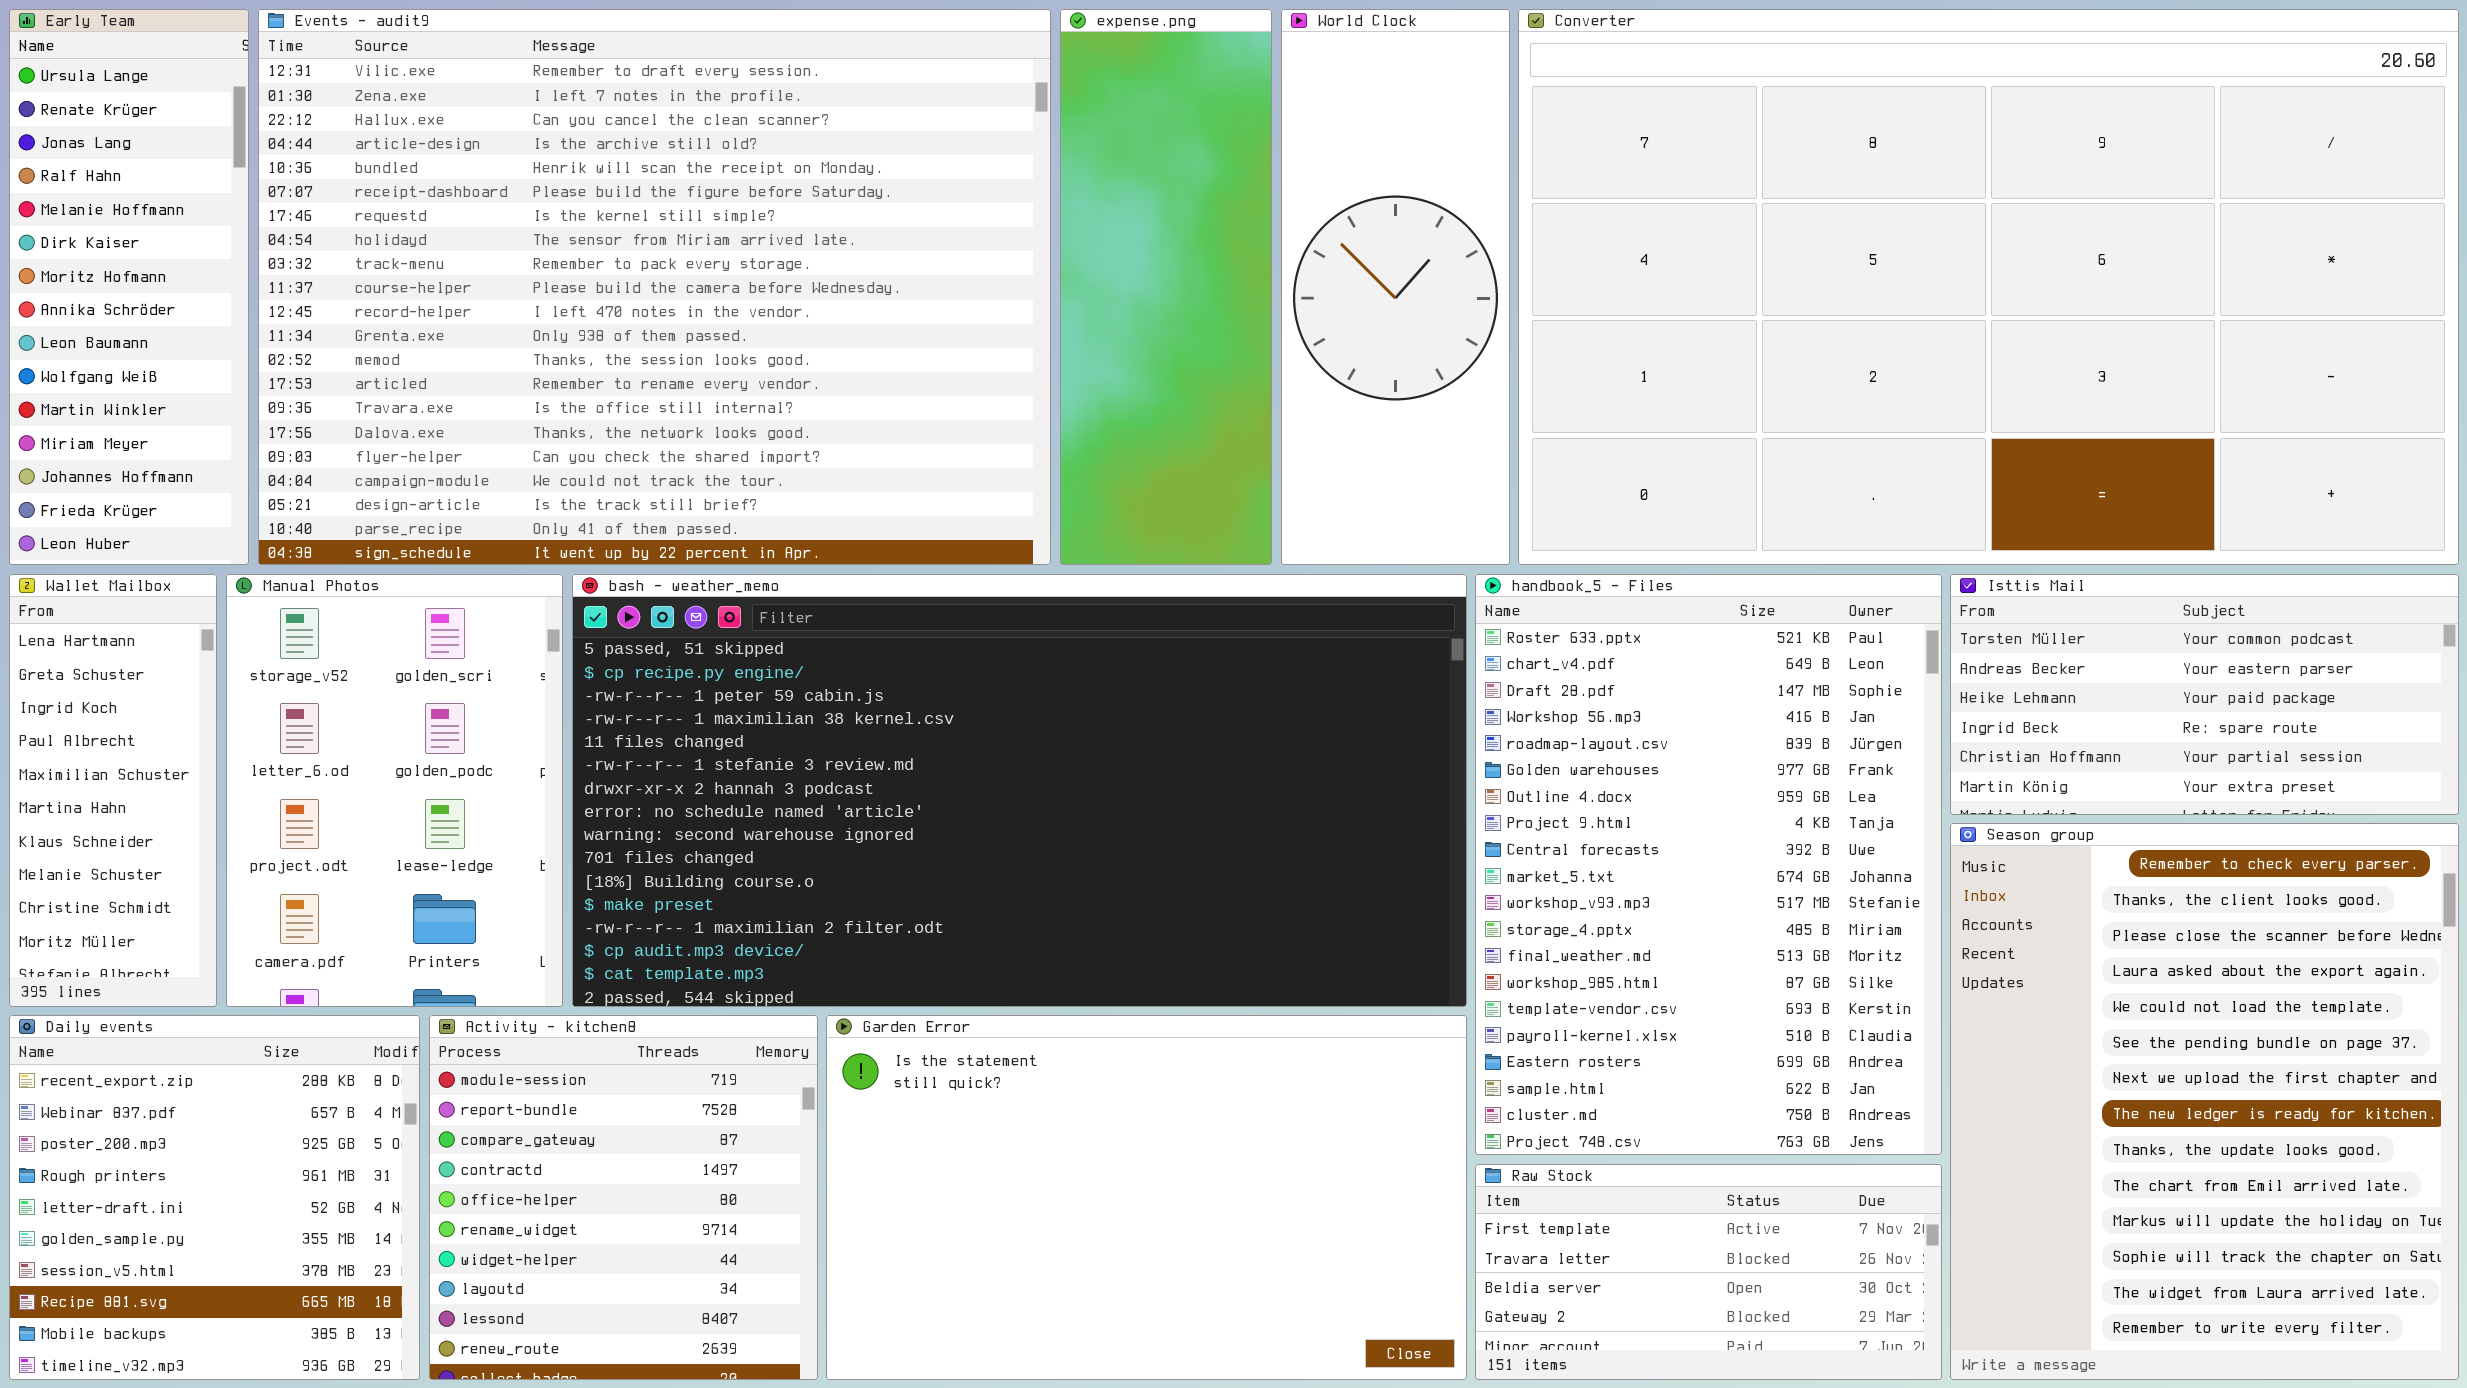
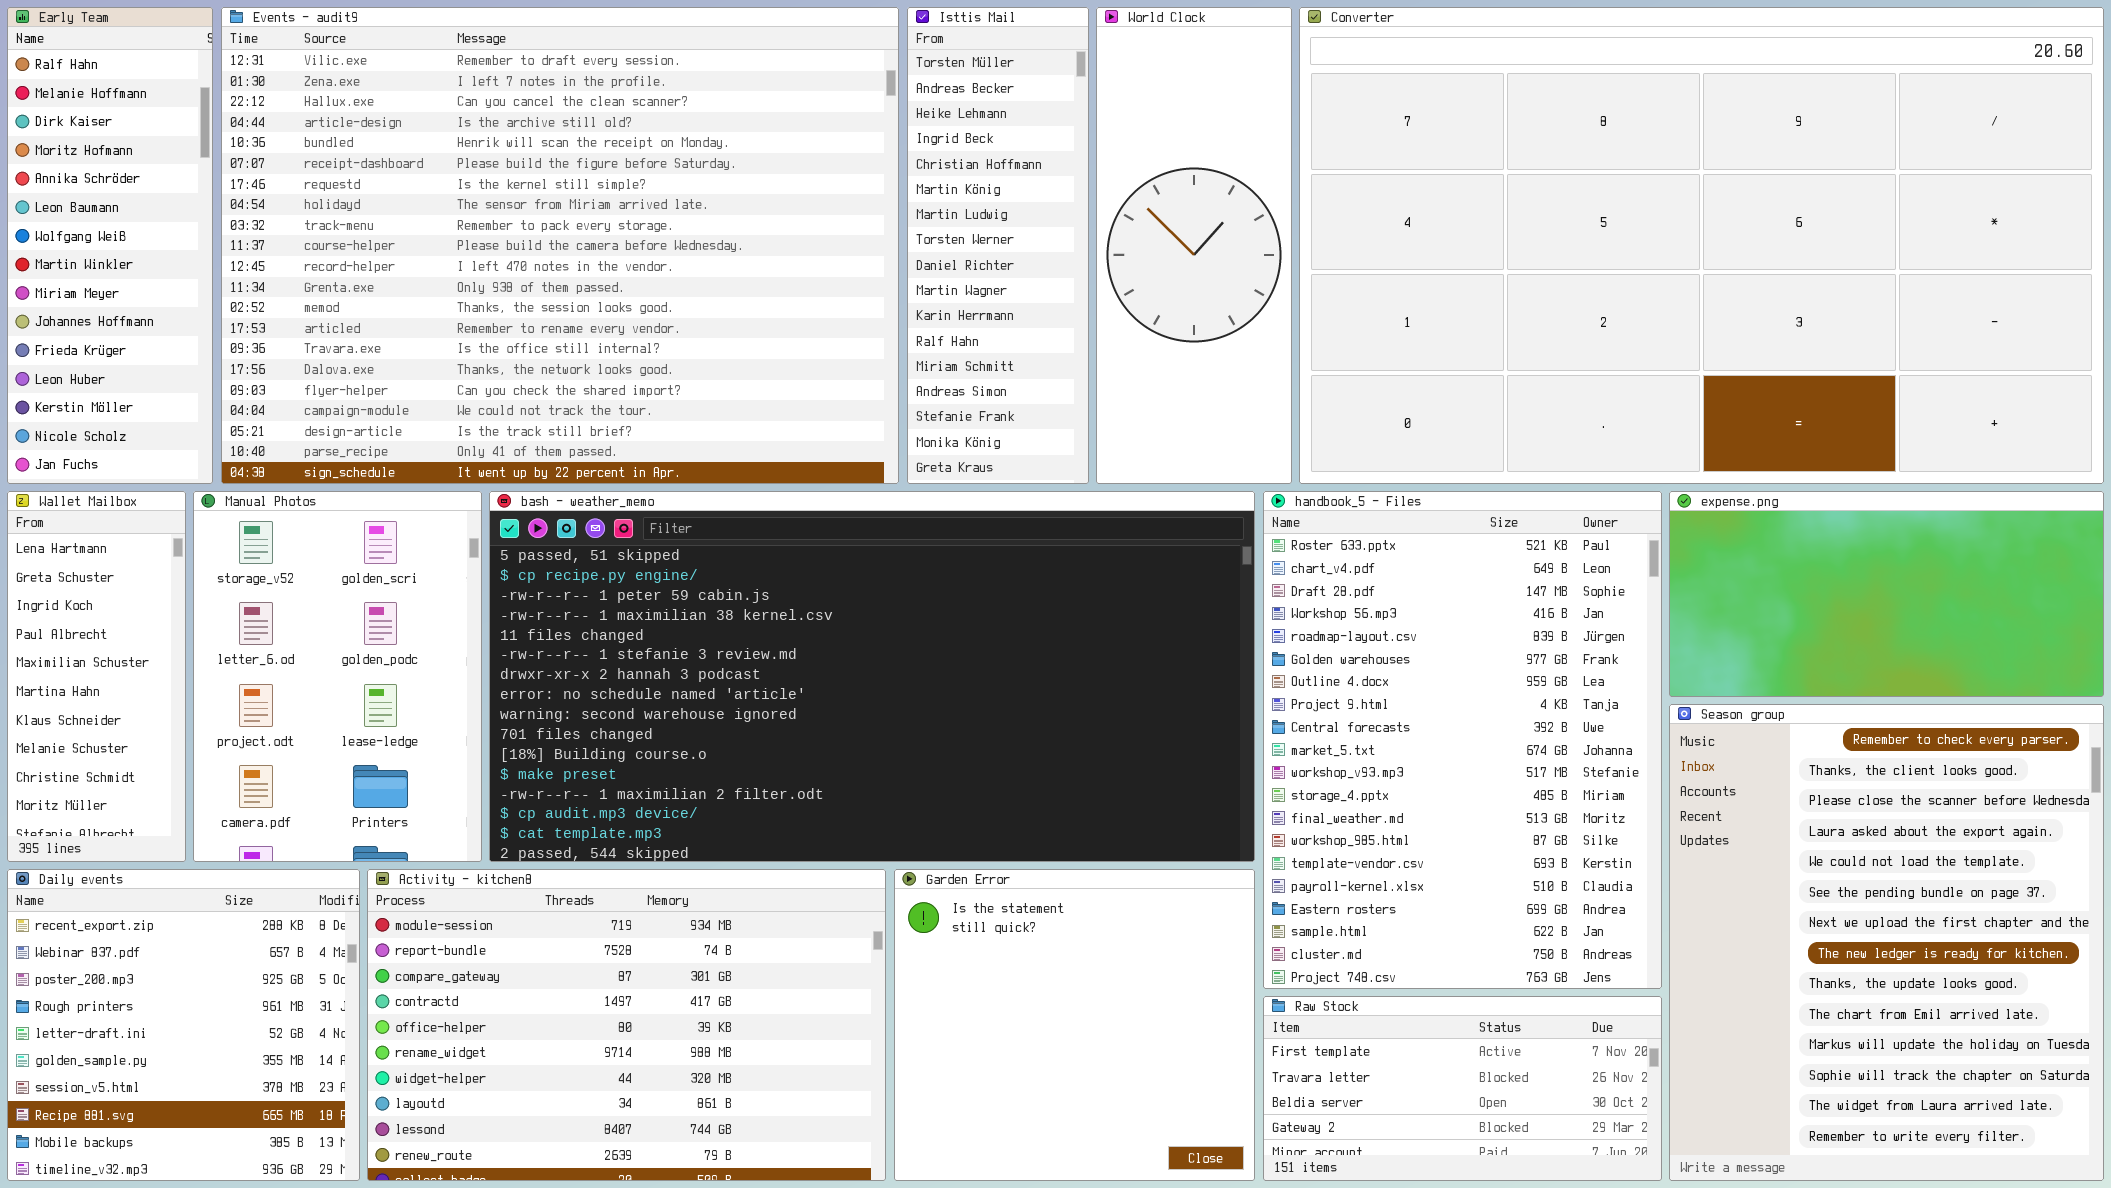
Early Team: [9,9,249,565] -> [7,7,213,484], scrolled down 3 rows
expense.png: [1060,9,1272,565] -> [1669,491,2104,697], moved, resized
Isttis Mail: [1950,574,2459,815] -> [907,7,1089,484], moved, resized
Activity - kitchen8: [429,1015,818,1380] -> [367,869,886,1181], resized
Garden Error: [826,1015,1467,1380] -> [894,869,1255,1181], resized

